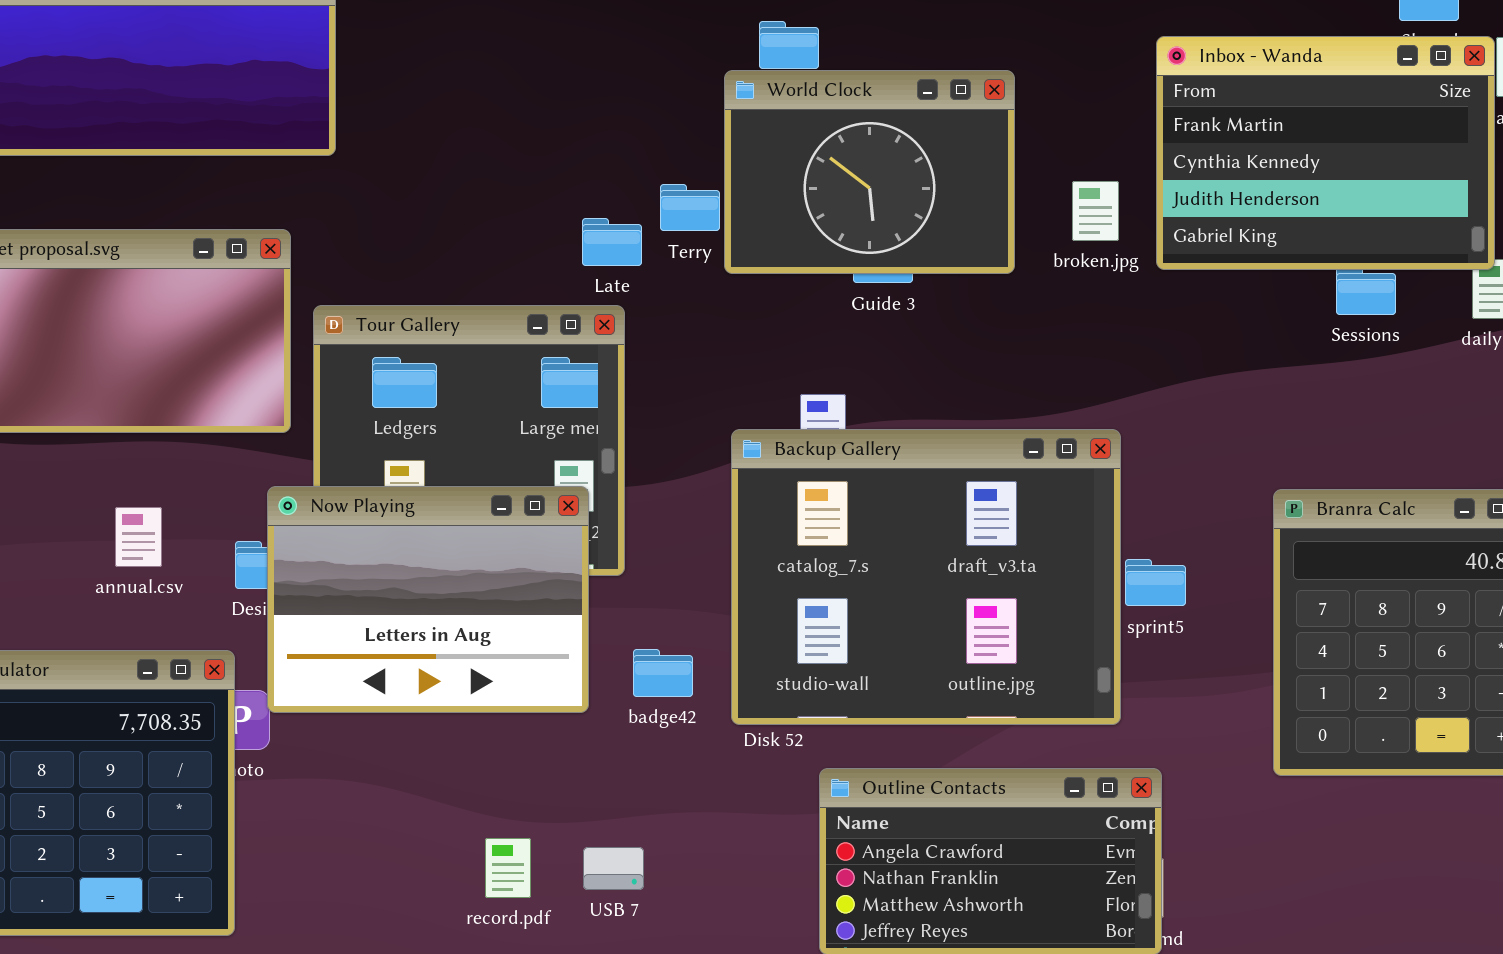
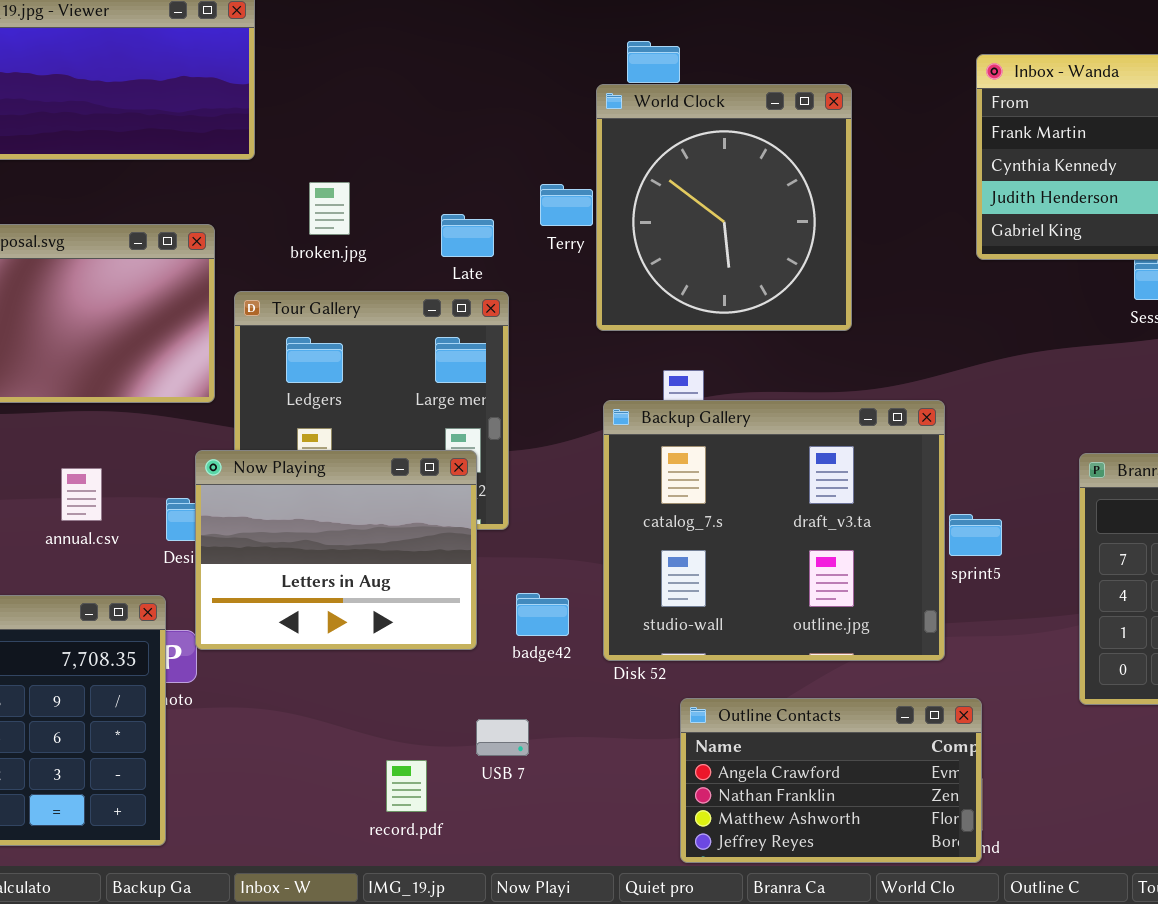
World Clock: [724,70,1015,274] -> [596,84,852,331], resized
broken.jpg: [1072,181,1119,241] -> [309,182,350,235], moved
Late: [582,218,642,266] -> [441,214,494,257], moved
USB 7: [583,847,644,890] -> [476,719,529,756], moved

